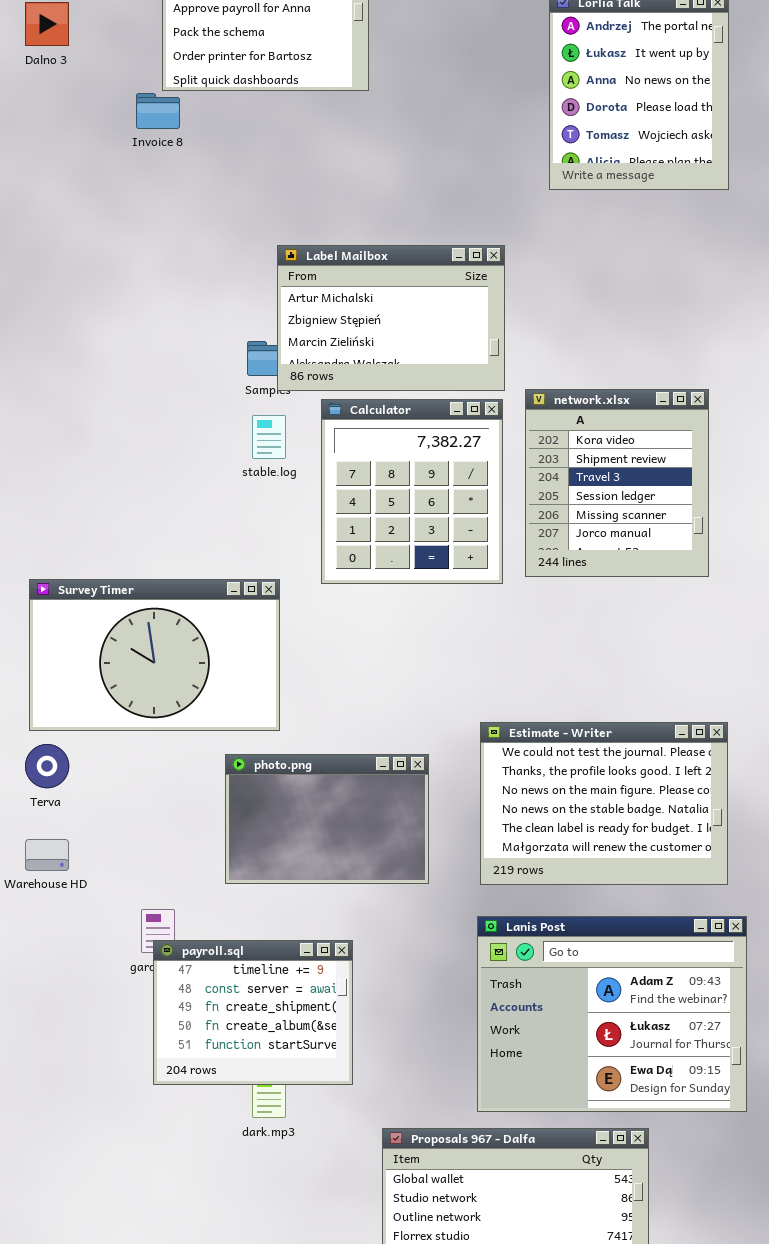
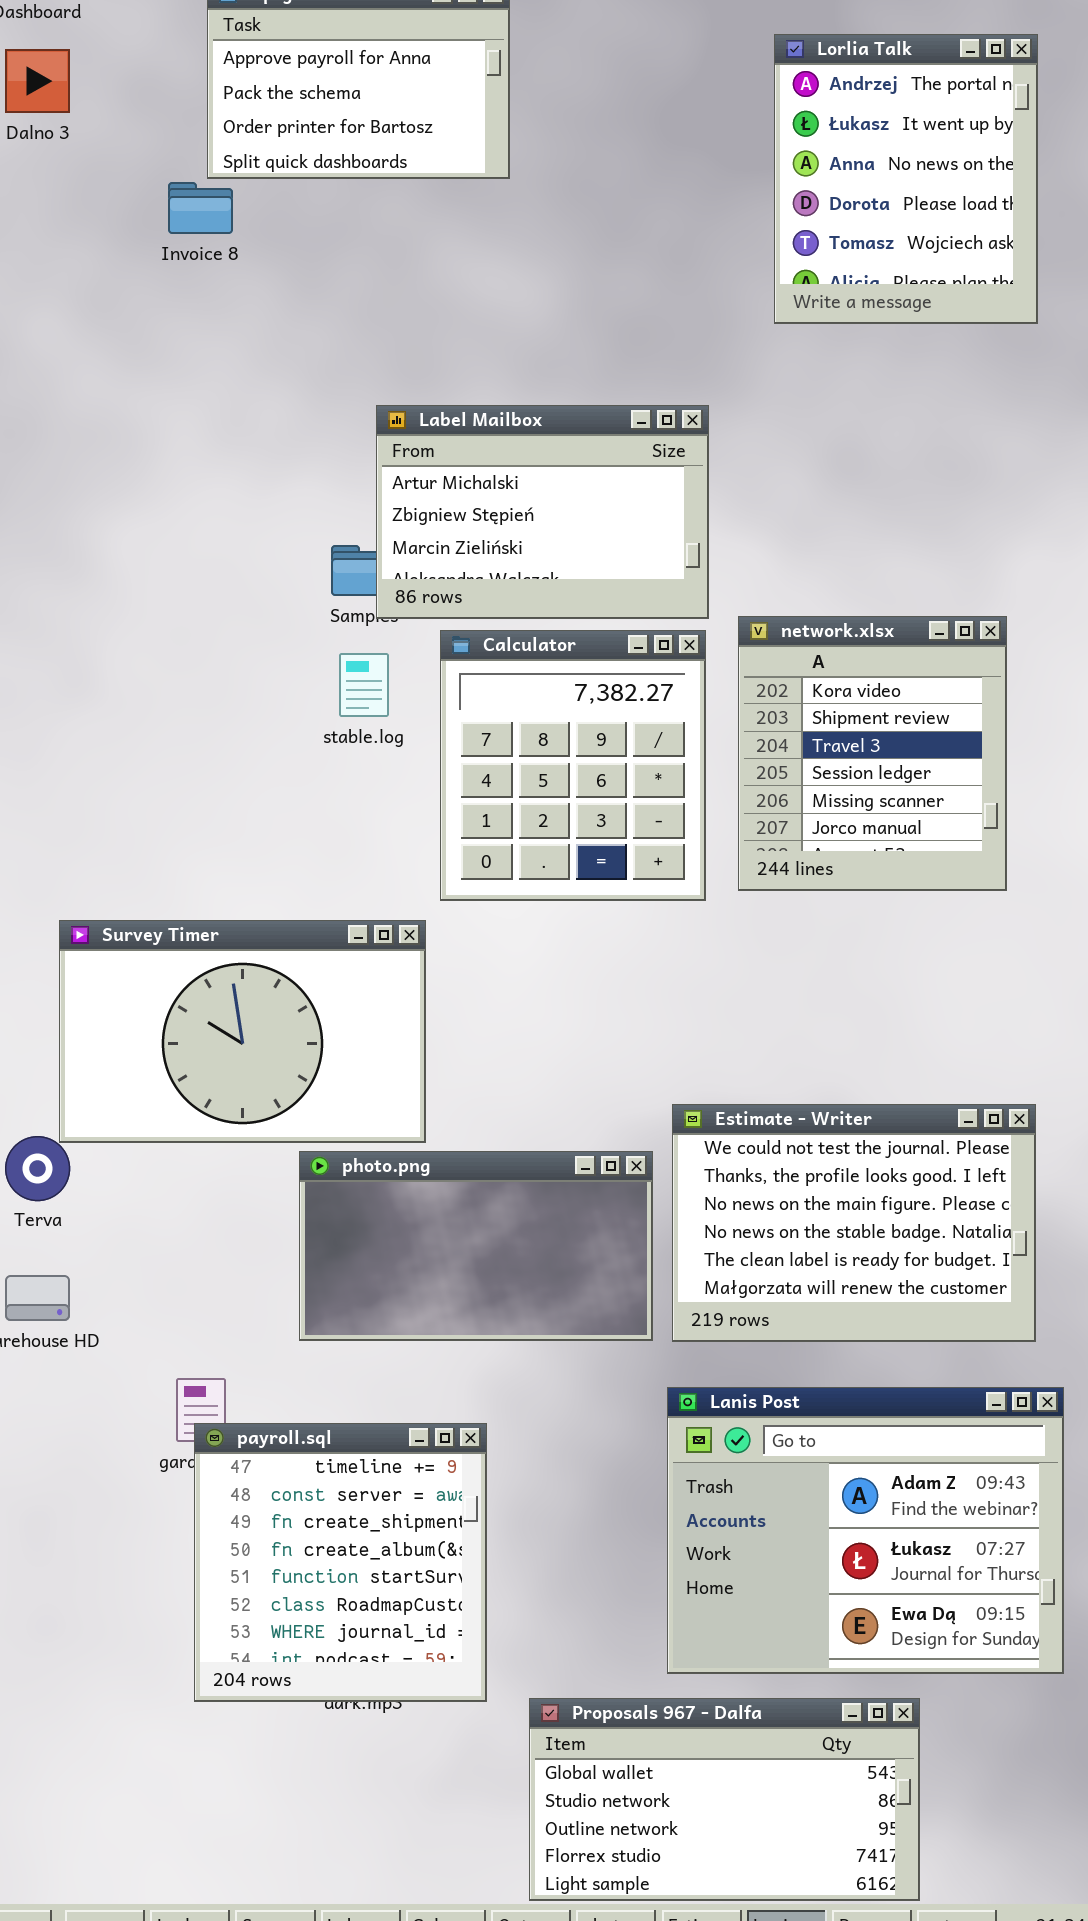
Survey Timer: [29,579,280,731] -> [59,920,426,1143], moved
photo.png: [225,754,429,884] -> [299,1151,653,1341], resized
payroll.sql: [153,940,353,1085] -> [194,1423,487,1702], resized

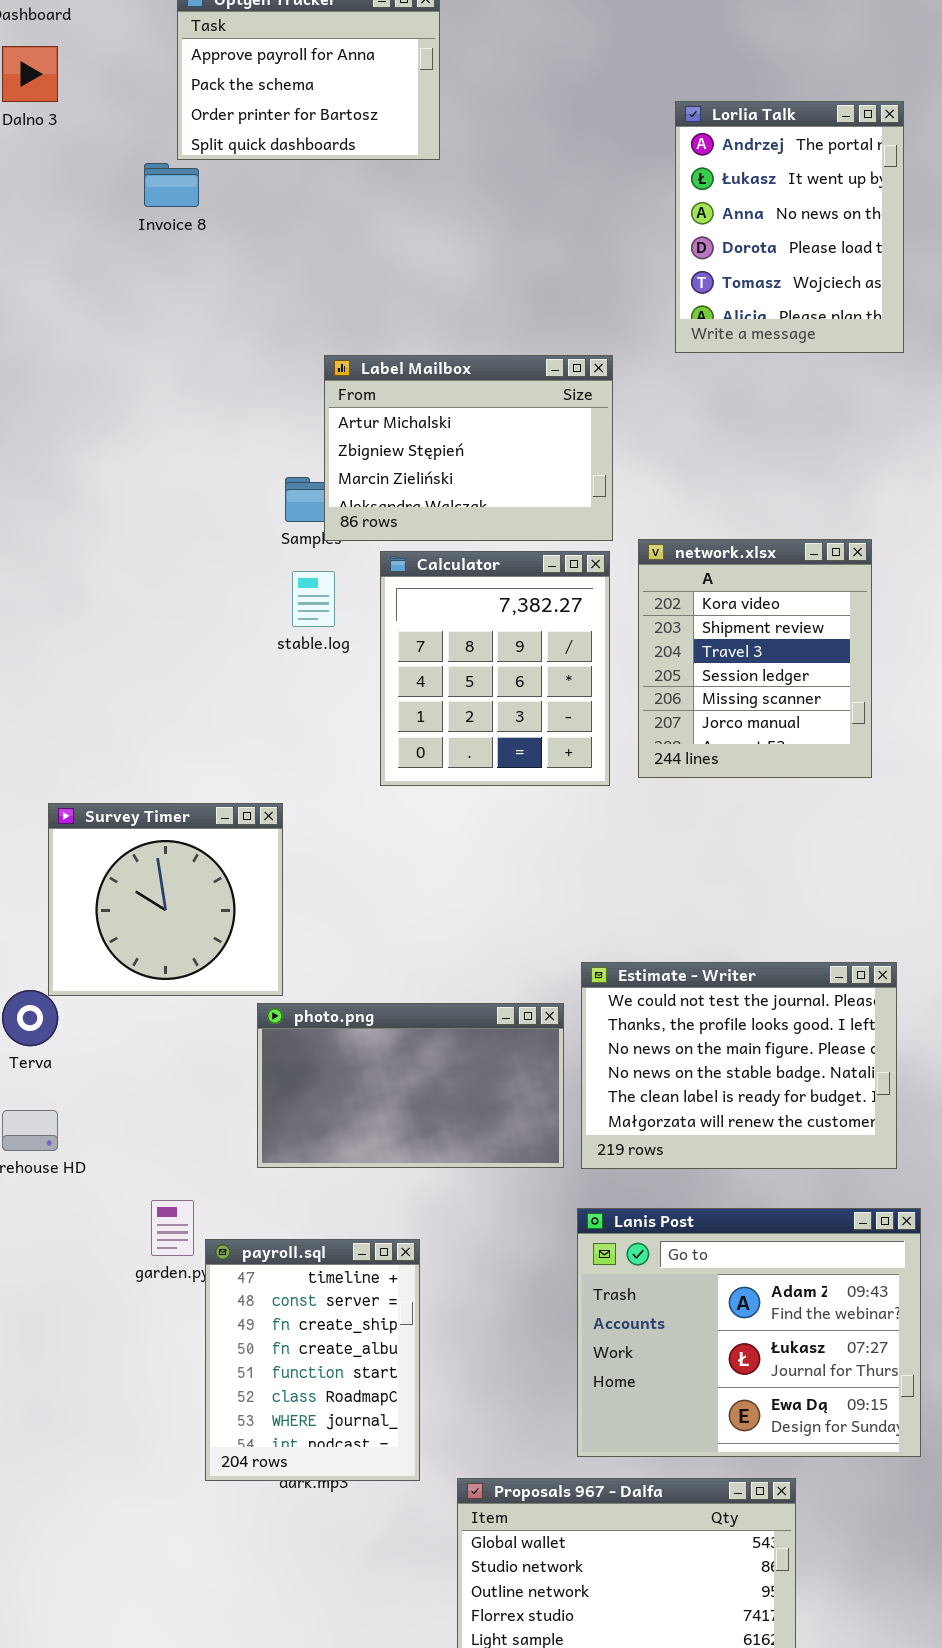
Lorlia Talk: [774,34,1038,324] -> [675,101,904,353], moved
Survey Timer: [59,920,426,1143] -> [48,803,283,996], resized
payroll.sql: [194,1423,487,1702] -> [205,1239,420,1481], resized

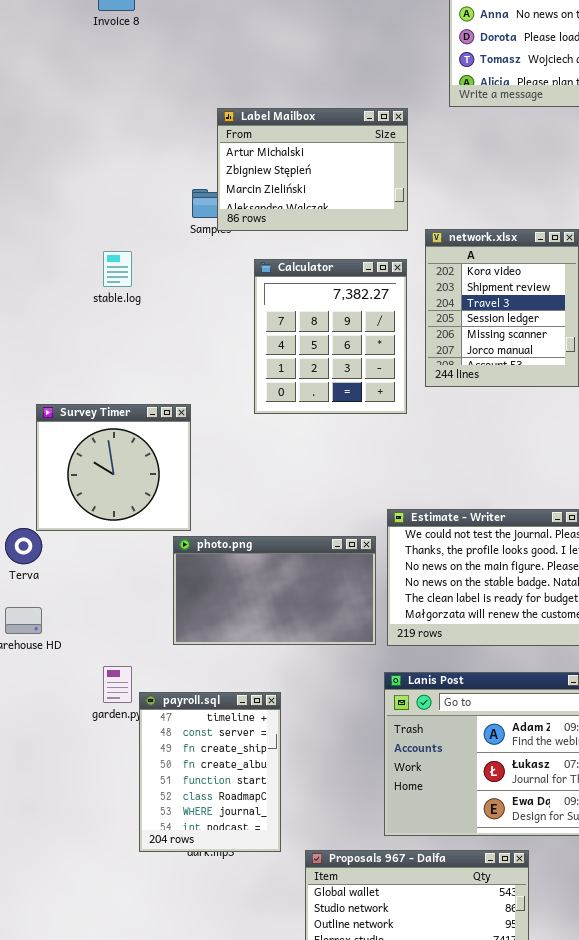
Calculator: [380,551,610,786] -> [254,259,407,414], moved
stable.log: [292,571,335,627] -> [103,251,132,287], moved

